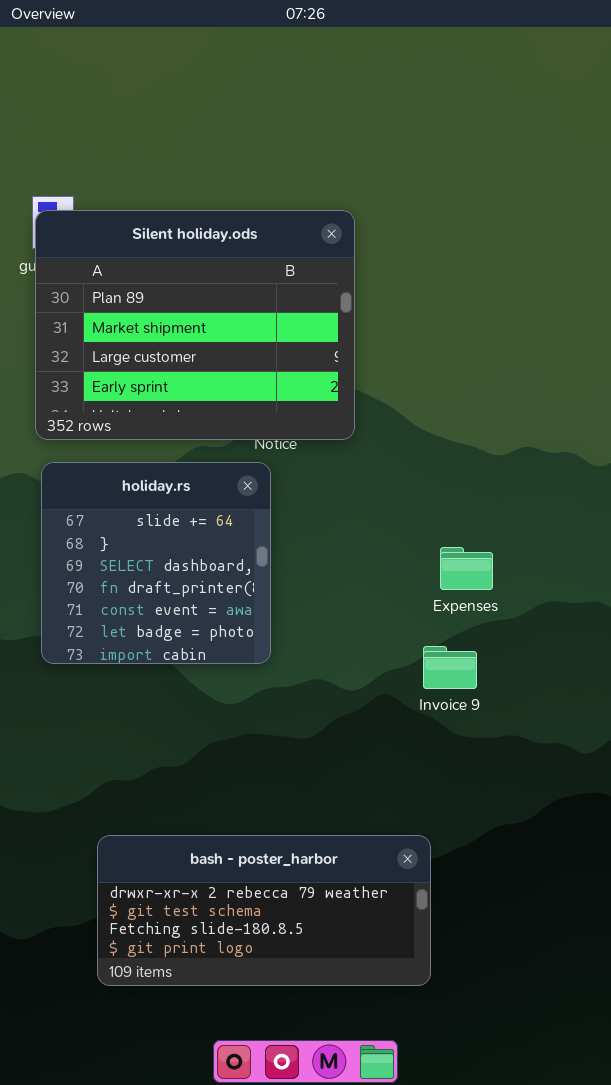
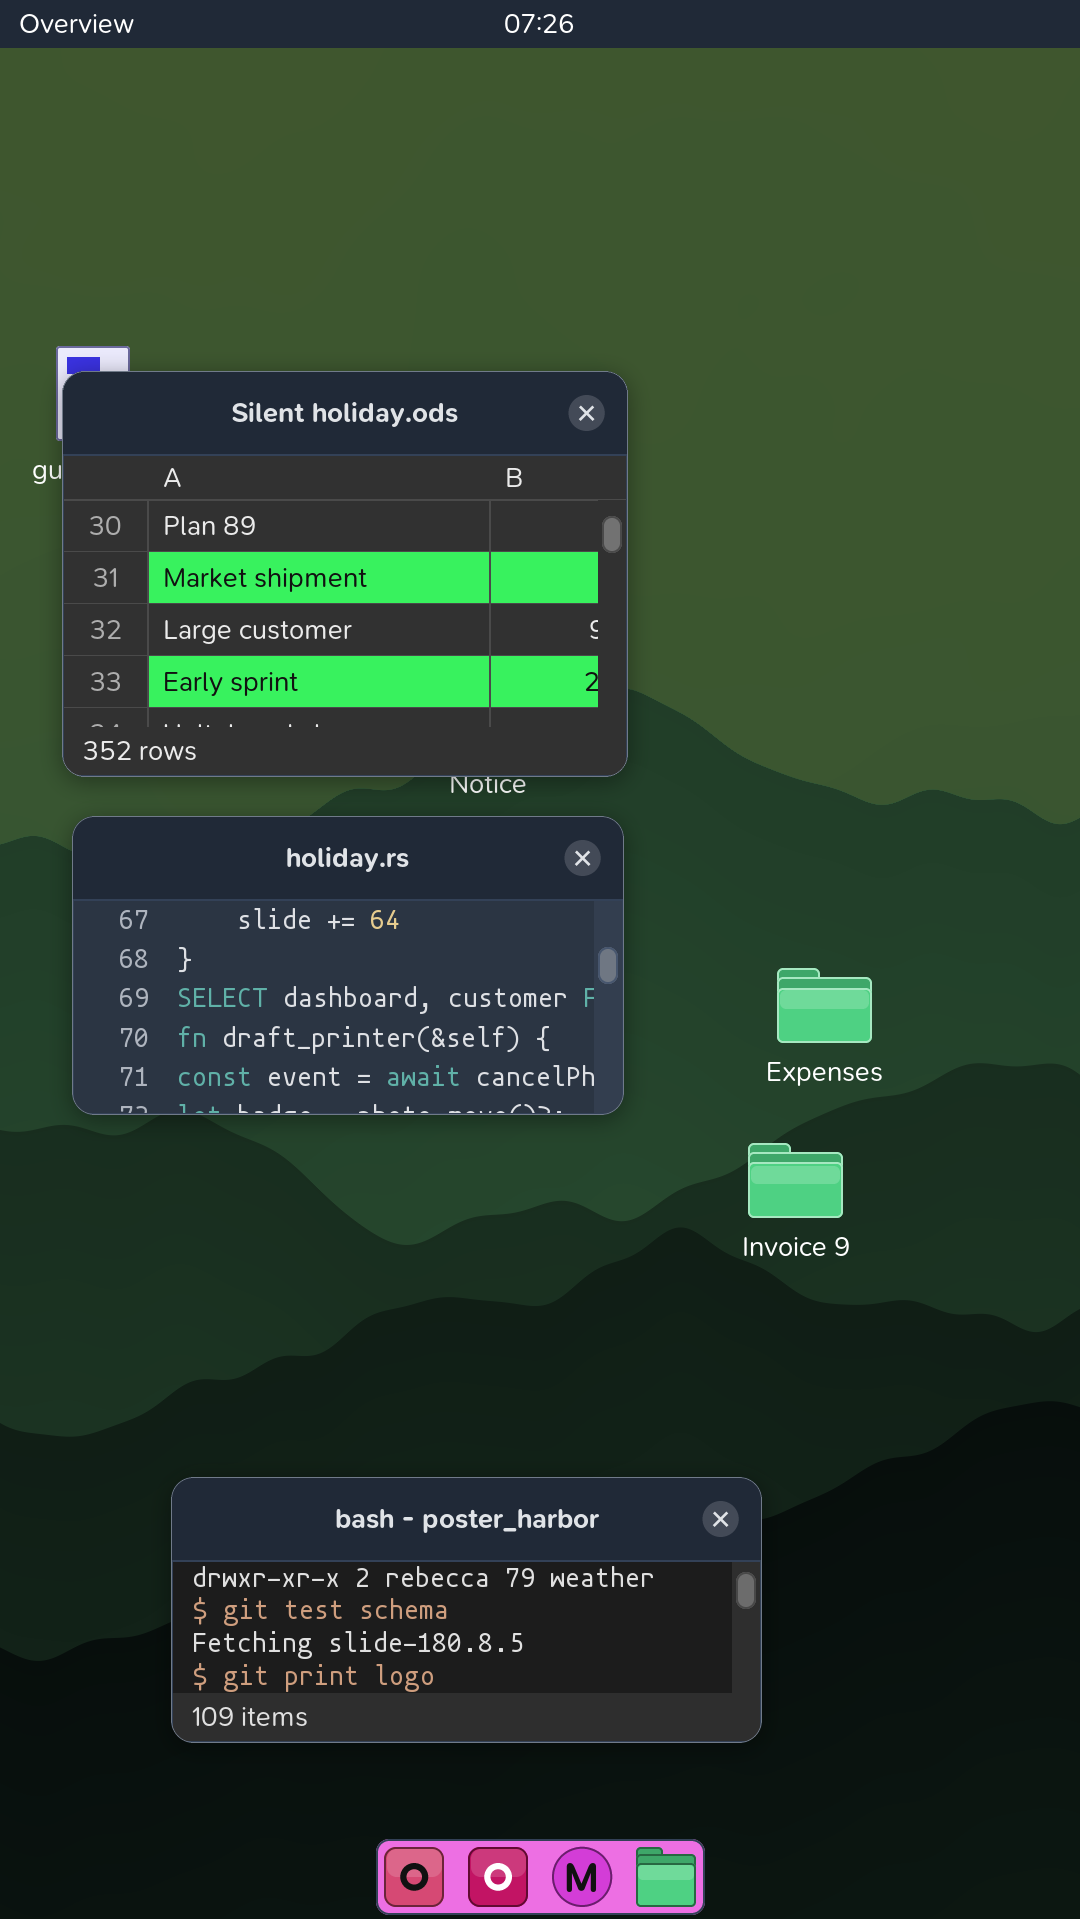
holiday.rs: [41,462,271,664] -> [72,816,624,1115], resized

